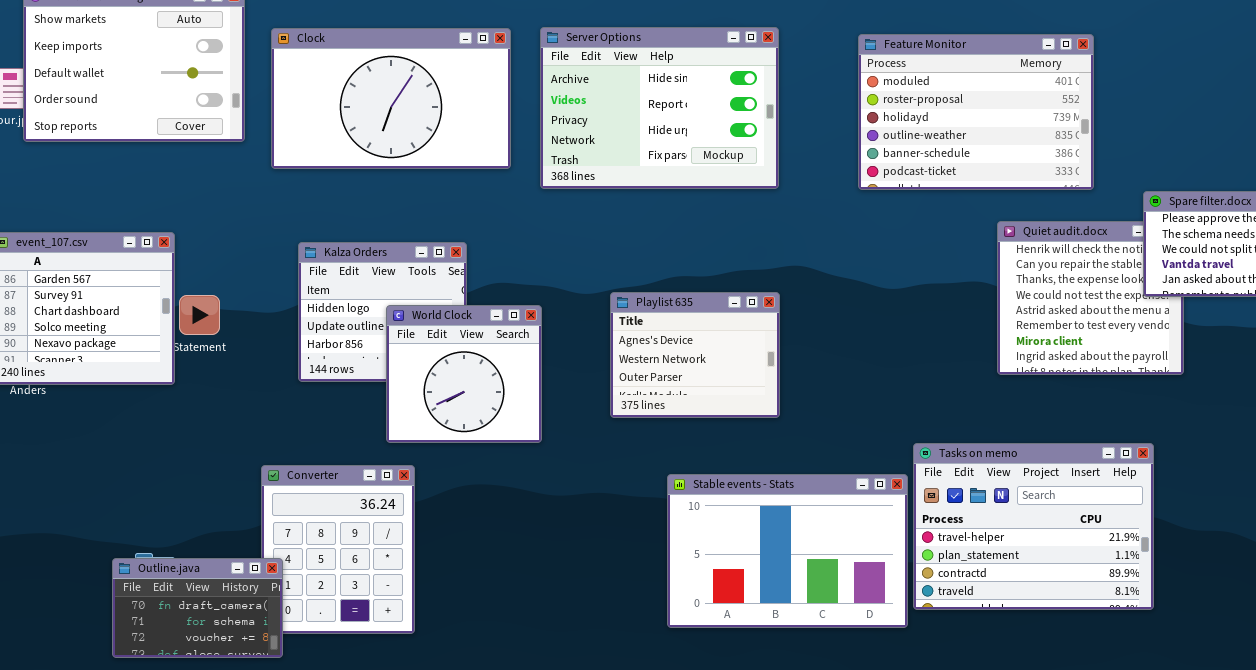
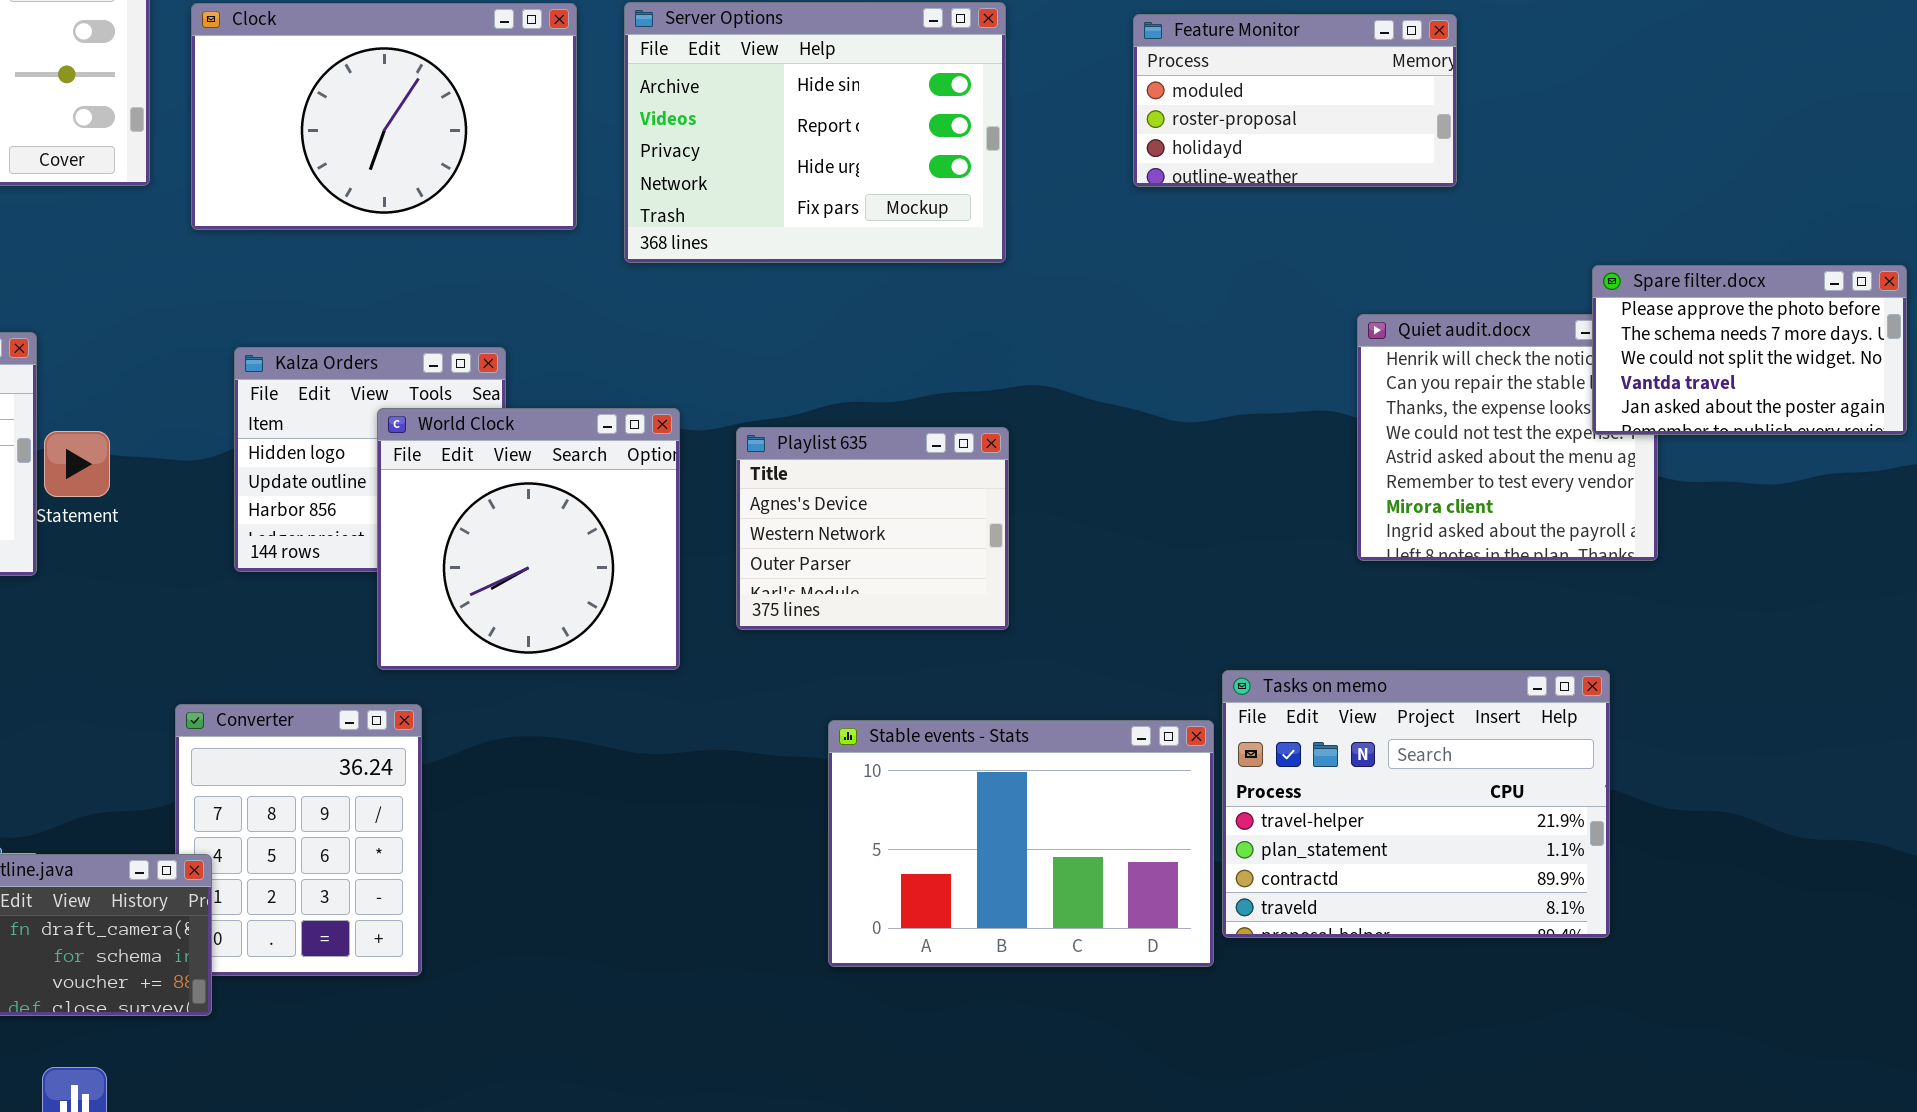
Feature Monitor: [858,34,1094,190] -> [1133,14,1457,187], resized
World Clock: [386,305,542,443] -> [377,408,680,670], resized

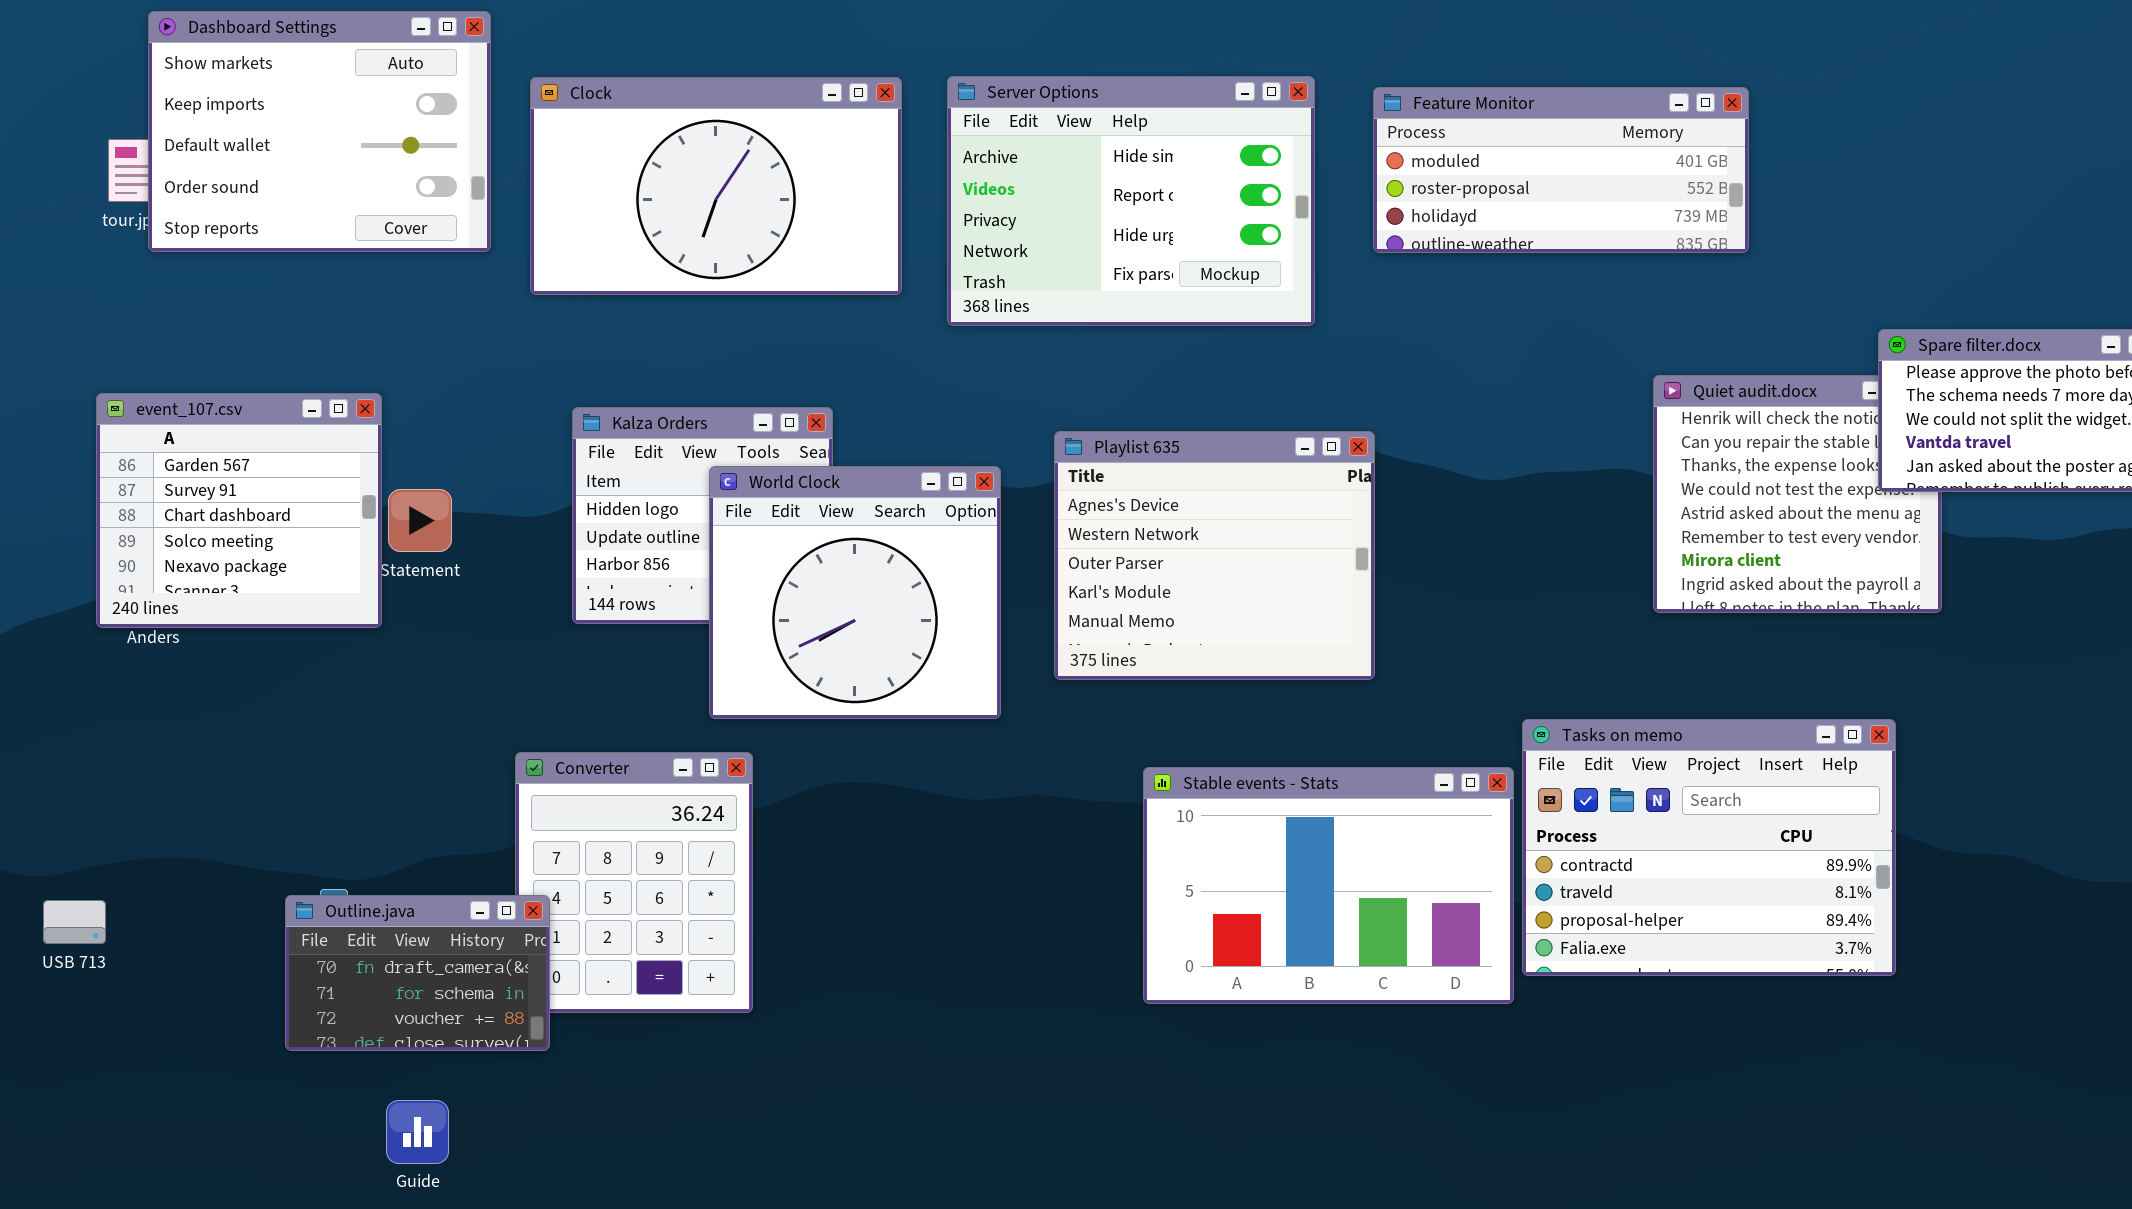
Feature Monitor: [1133,14,1457,187] -> [1373,87,1749,253], resized
Playlist 635: [736,427,1009,630] -> [1054,431,1375,680], resized
Tasks on memo: [1222,670,1610,938] -> [1522,719,1896,976], scrolled down 2 rows

